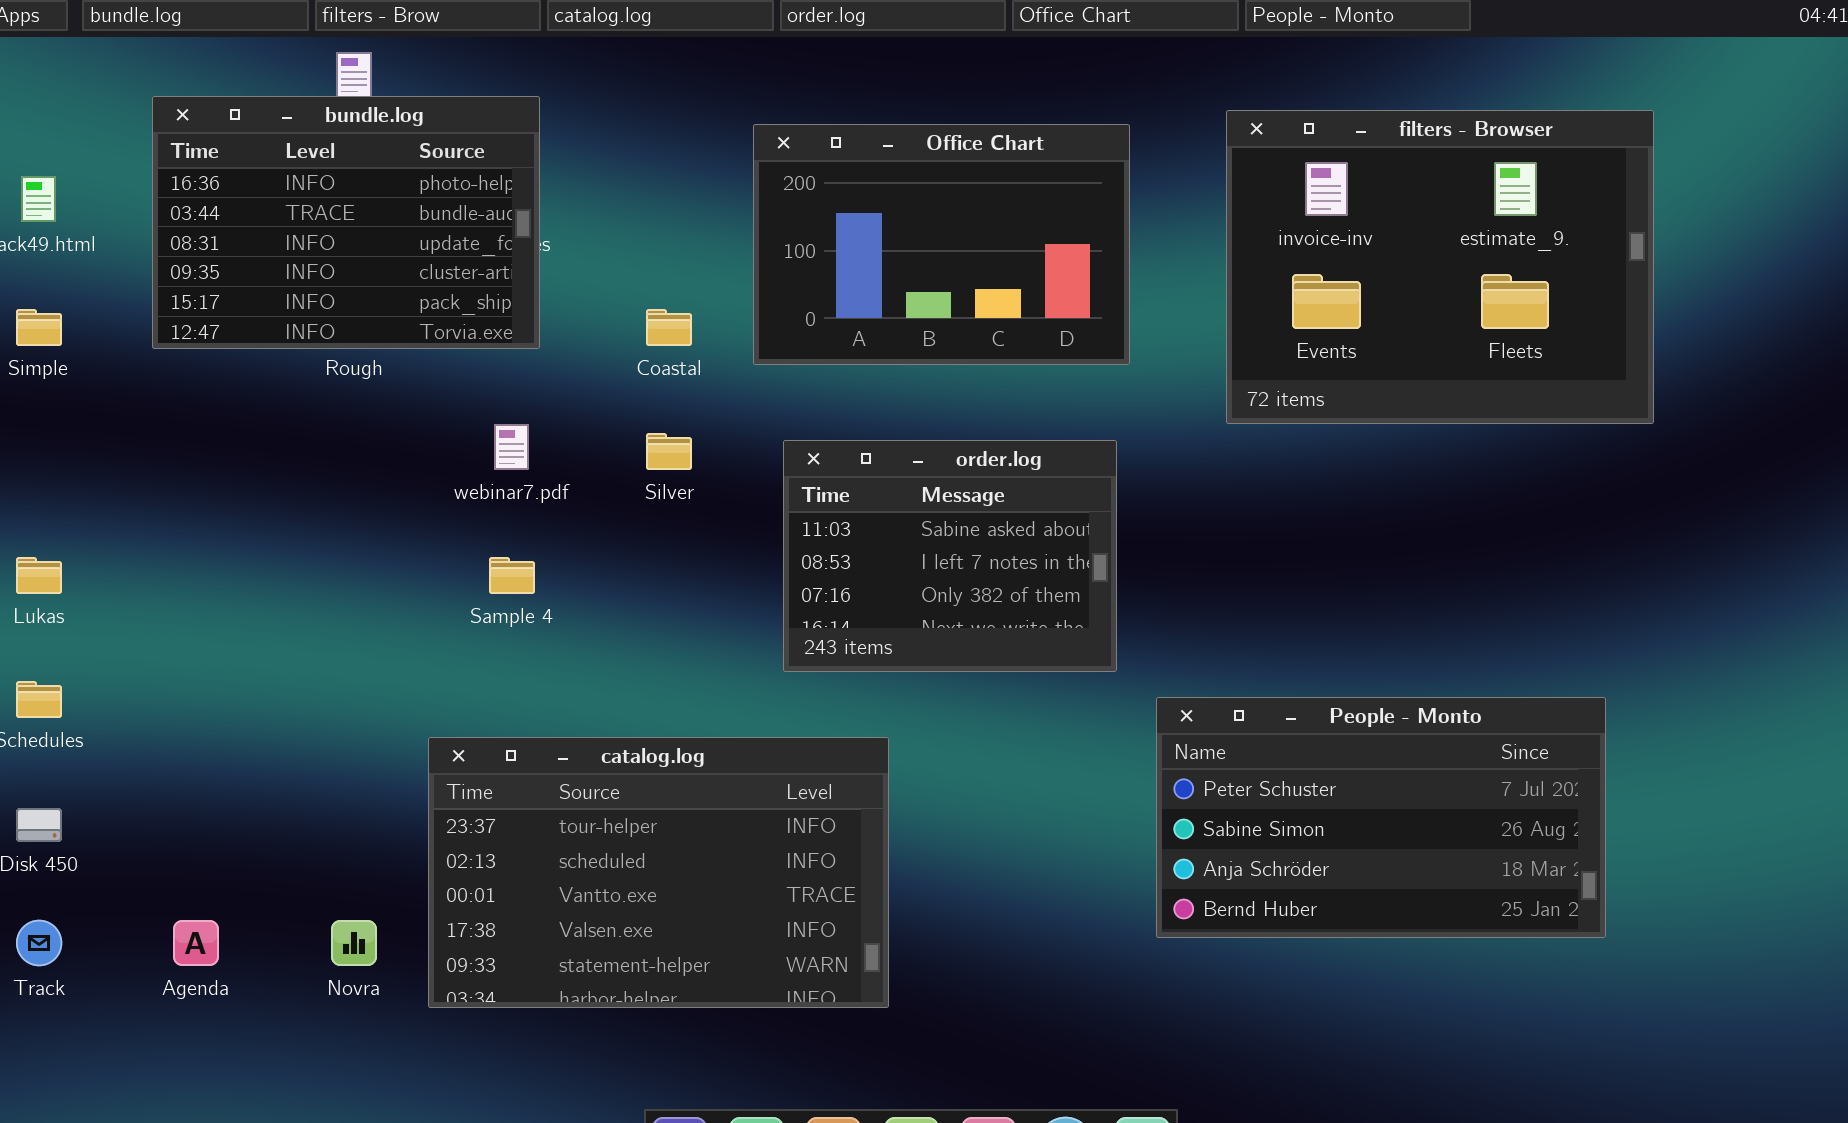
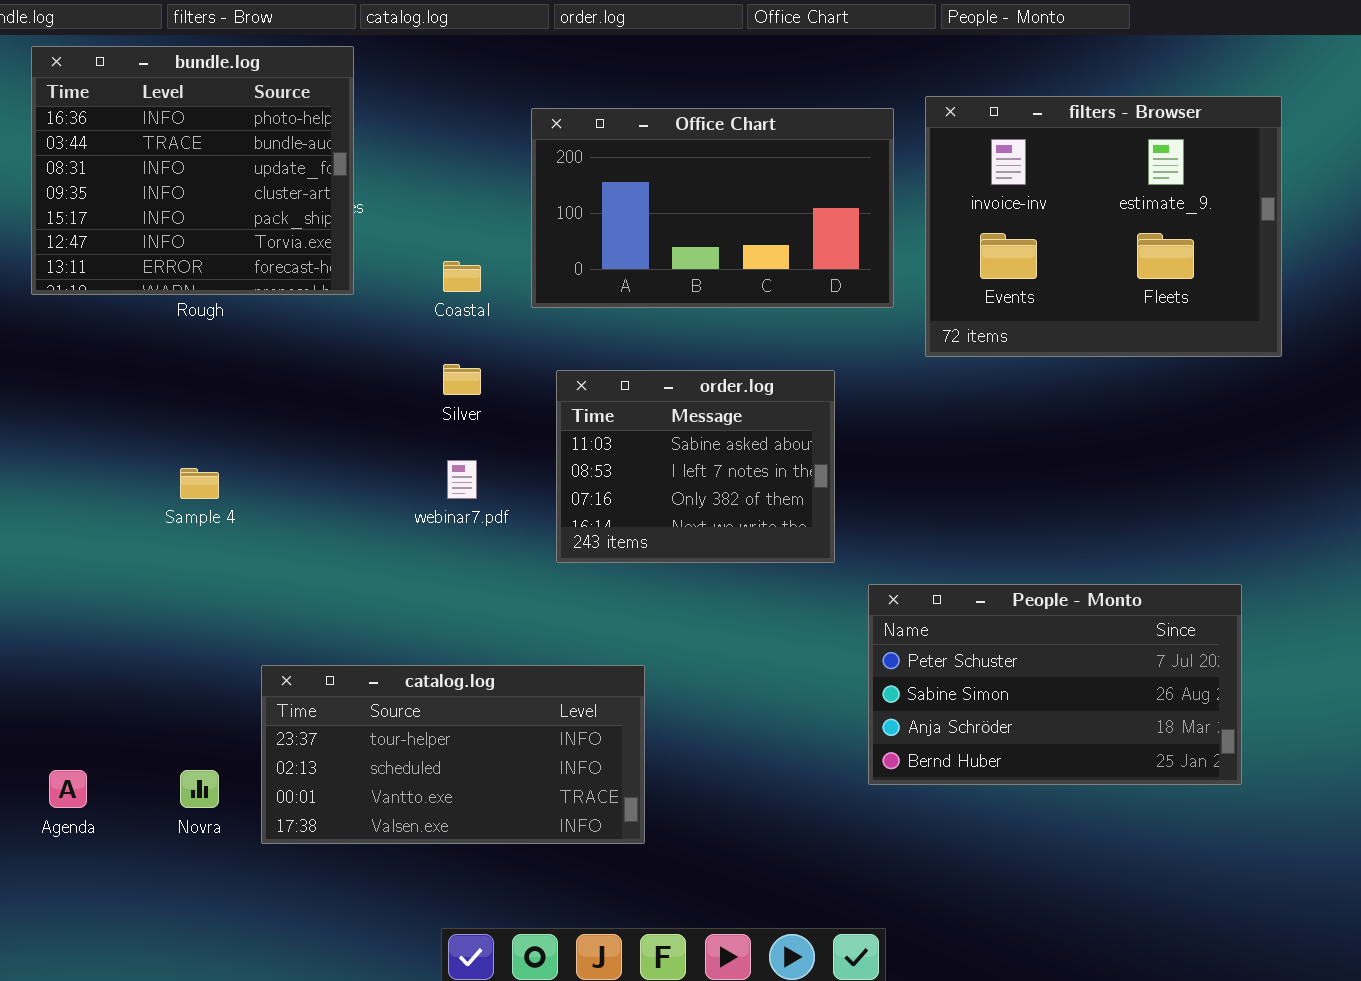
bundle.log: [152,96,540,349] -> [31,46,354,295], resized
Office Chart: [753,124,1130,365] -> [531,108,894,308], resized
webinar7.pdf: [494,424,529,470] -> [447,460,477,499], moved
Sample 4: [489,557,535,594] -> [180,468,219,499], moved
catalog.log: [428,737,889,1008] -> [261,665,645,844], resized

